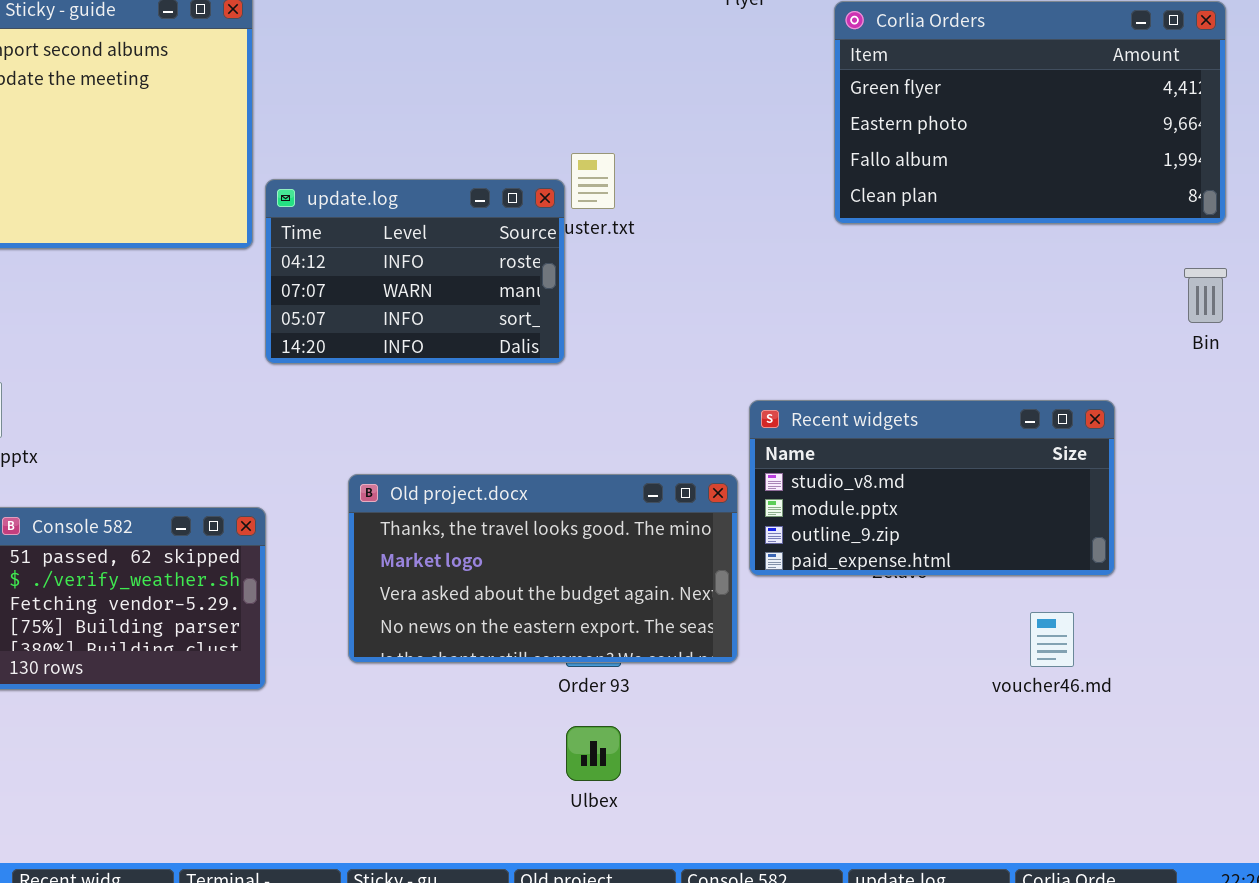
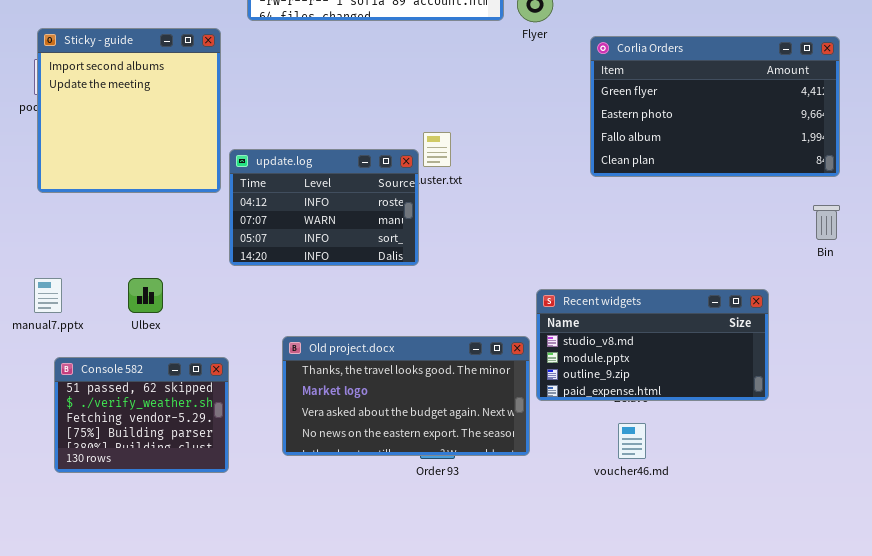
voucher46.md: [1030,612,1074,667] -> [618,423,646,459], moved
Ulbex: [566,726,621,781] -> [128,278,163,313], moved

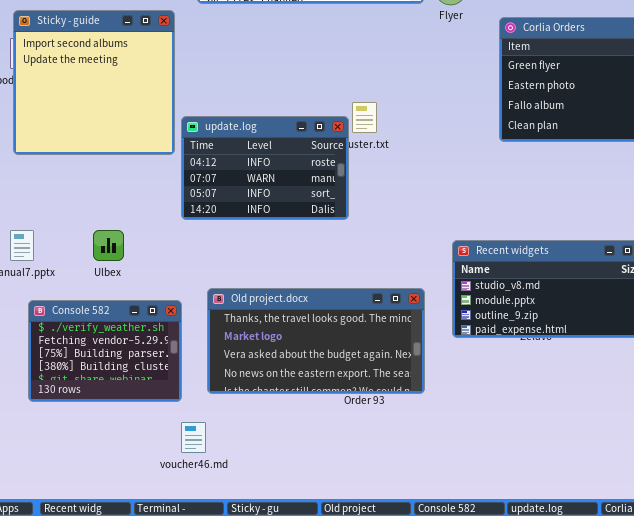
Old project.docx: [282,336,530,456] -> [207,288,425,394], moved
Console 582: [54,357,229,473] -> [28,300,182,402], scrolled down 1 row
voucher46.md: [618,423,646,459] -> [181,422,206,453], moved

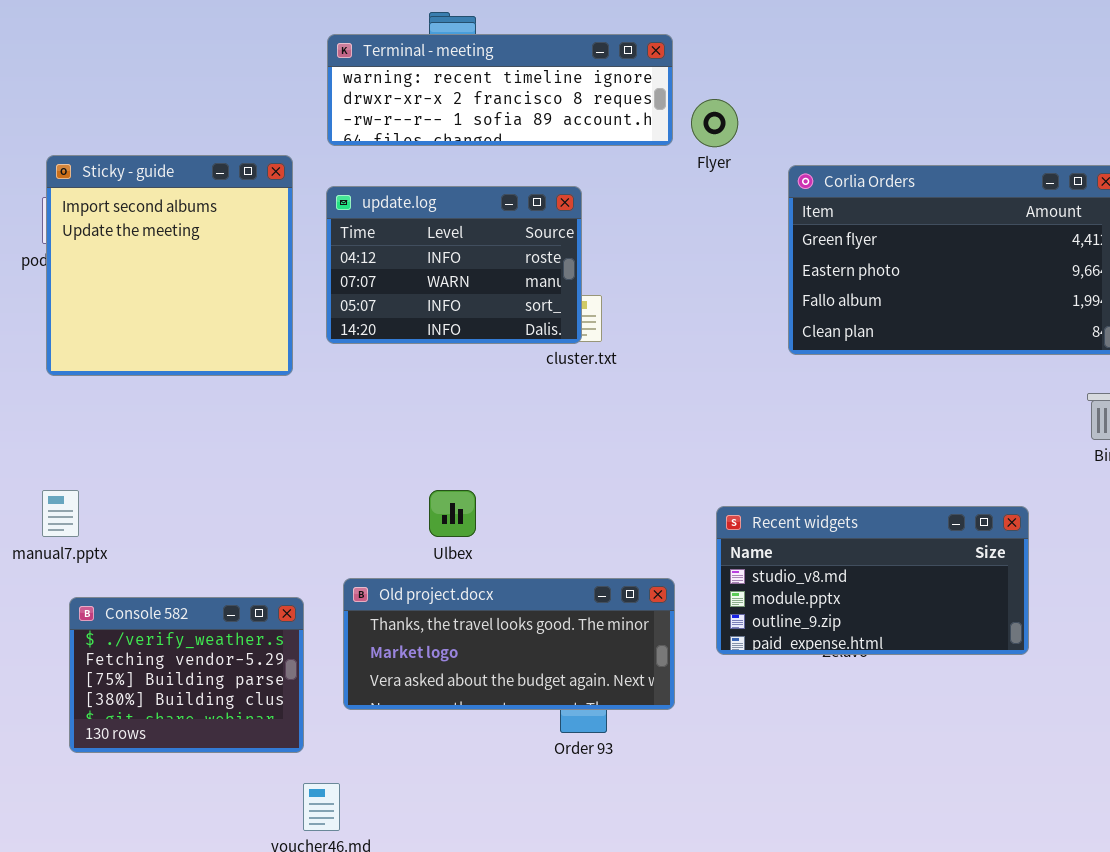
update.log: [181,116,349,220] -> [326,186,582,344], moved
Ulbex: [93,230,124,261] -> [429,490,476,537], moved
Old project.docx: [207,288,425,394] -> [343,578,675,710], resized

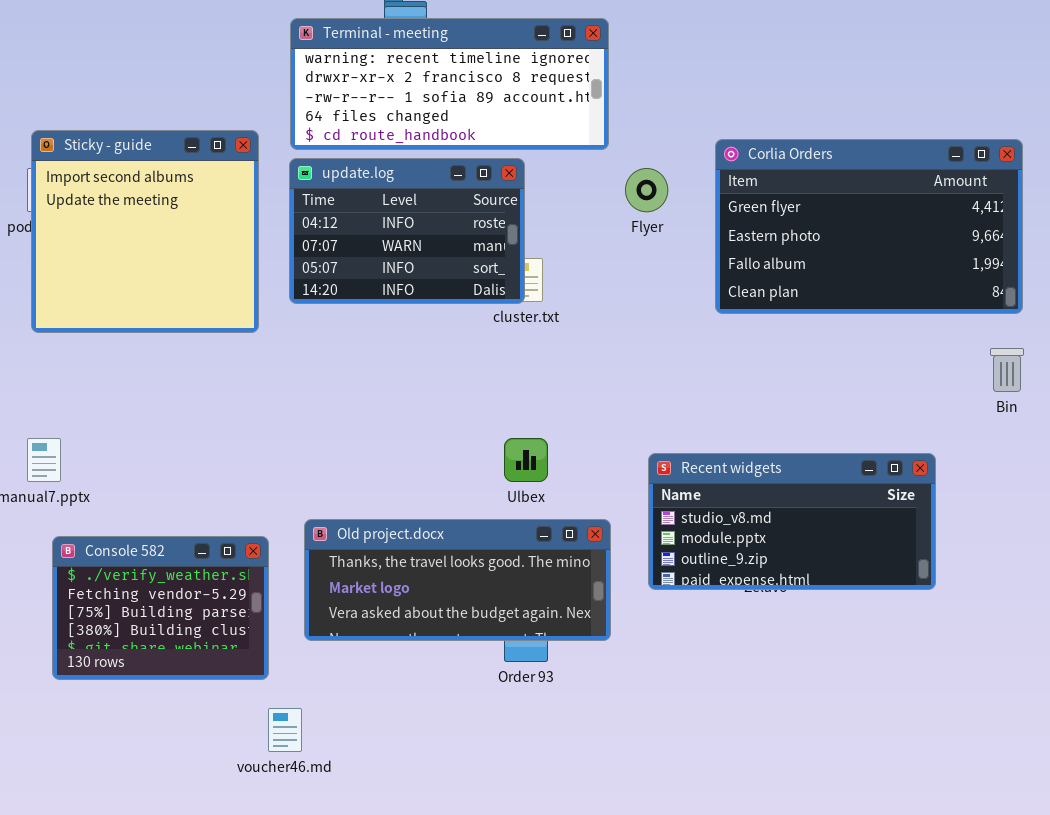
Terminal - meeting: [327,34,673,146] -> [290,18,609,150], resized
Flyer: [691,99,738,147] -> [625,168,668,212], moved
Ulbex: [429,490,476,537] -> [504,438,548,482], moved

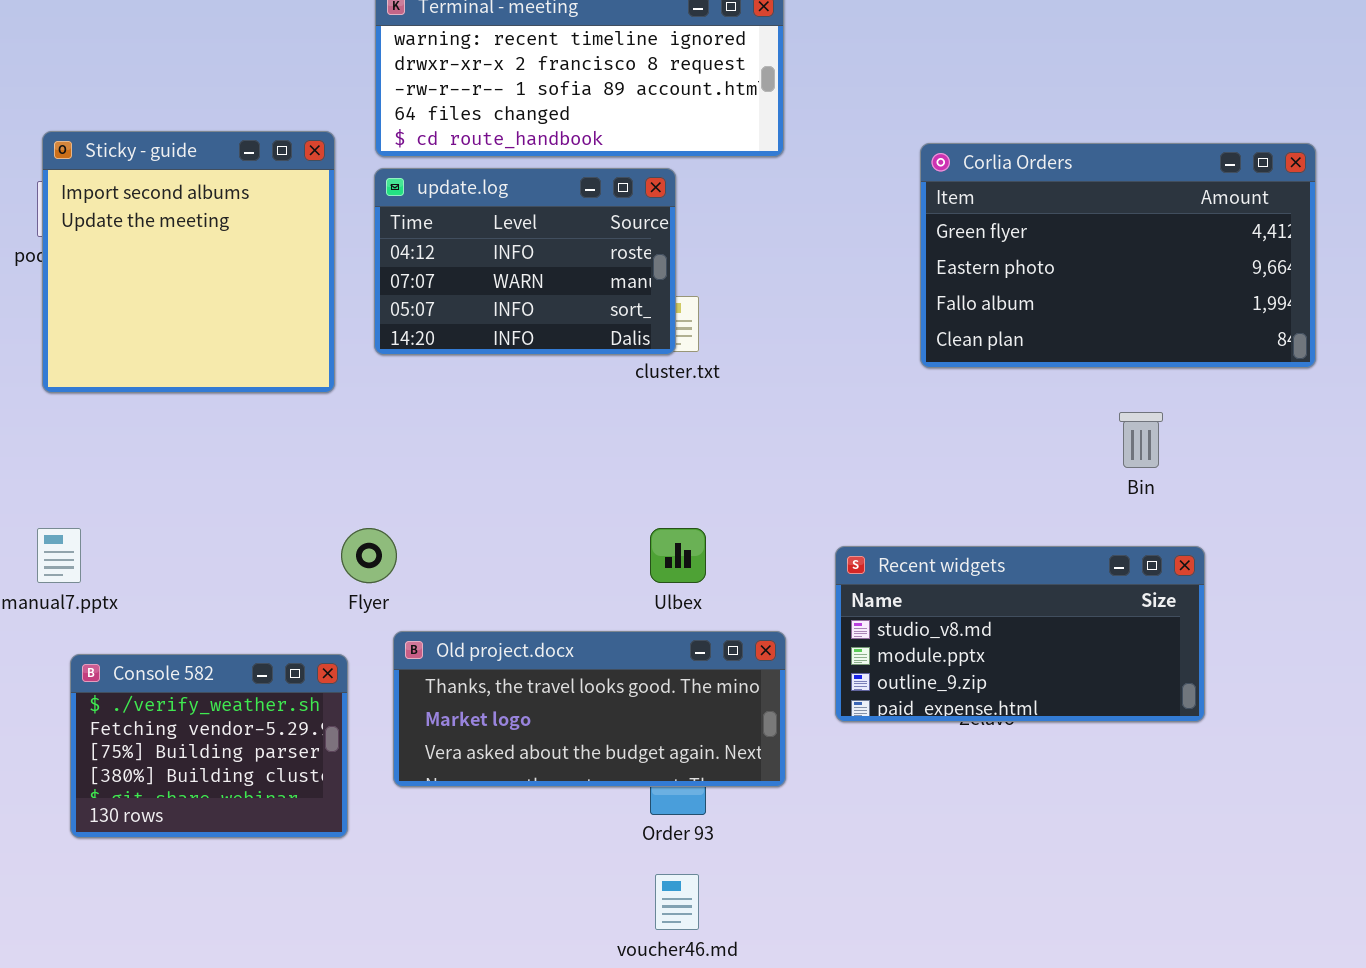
Flyer: [625,168,668,212] -> [341,528,397,583], moved
Bin: [990,348,1024,392] -> [1119,412,1163,468], moved
voucher46.md: [268,708,302,752] -> [655,874,699,930], moved

